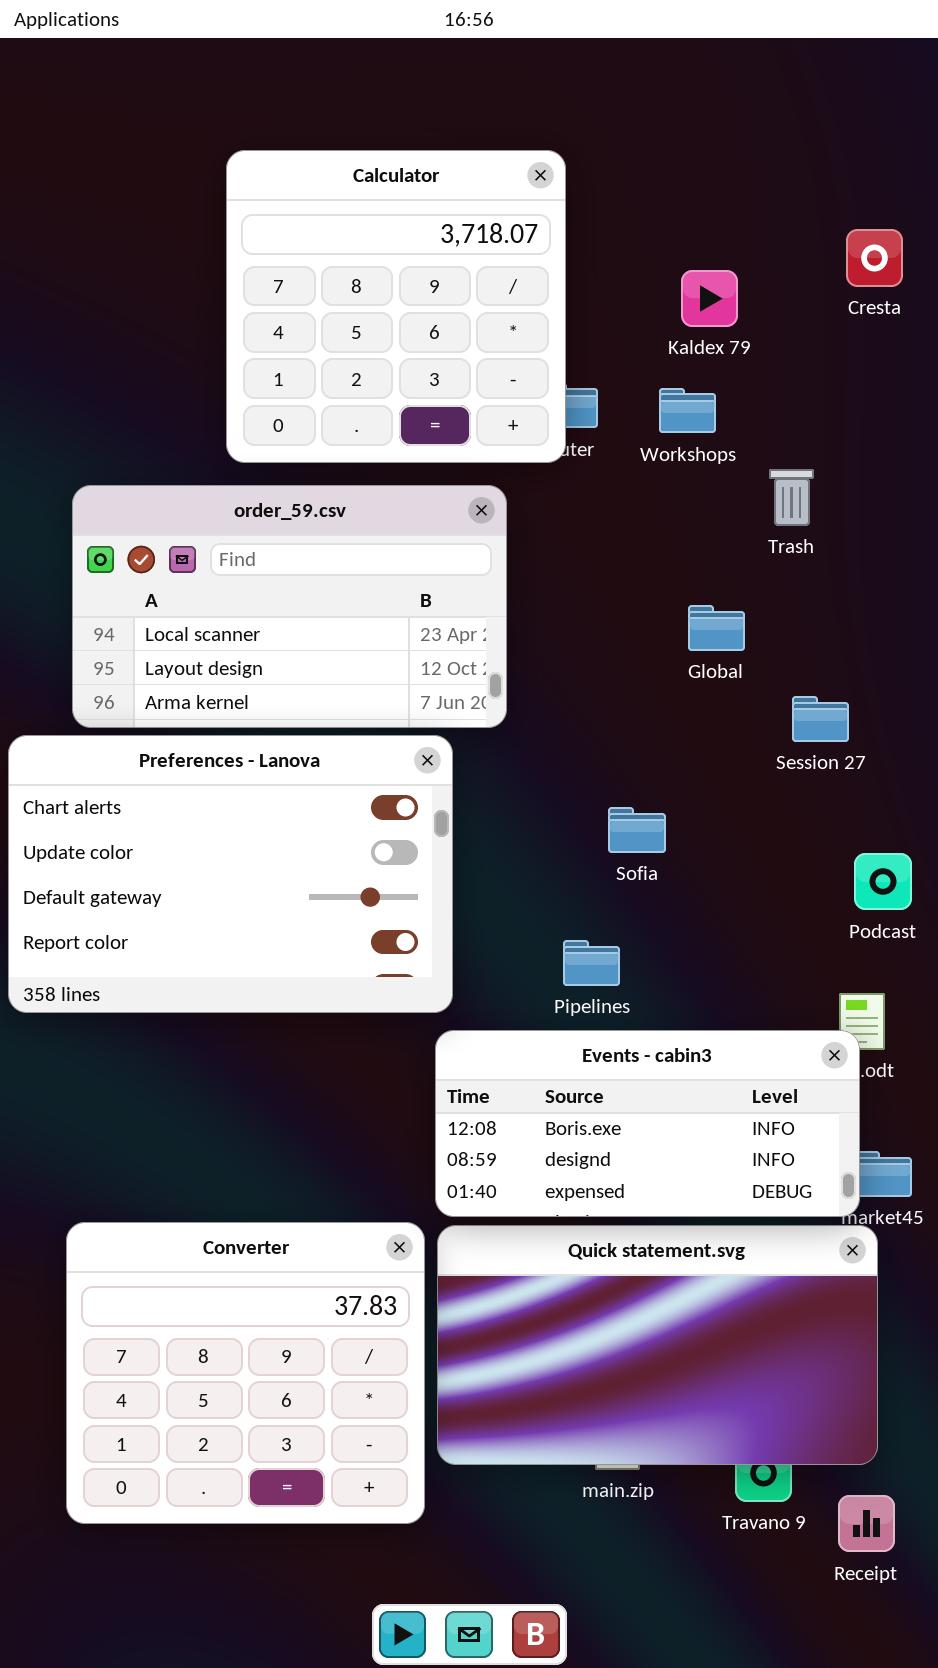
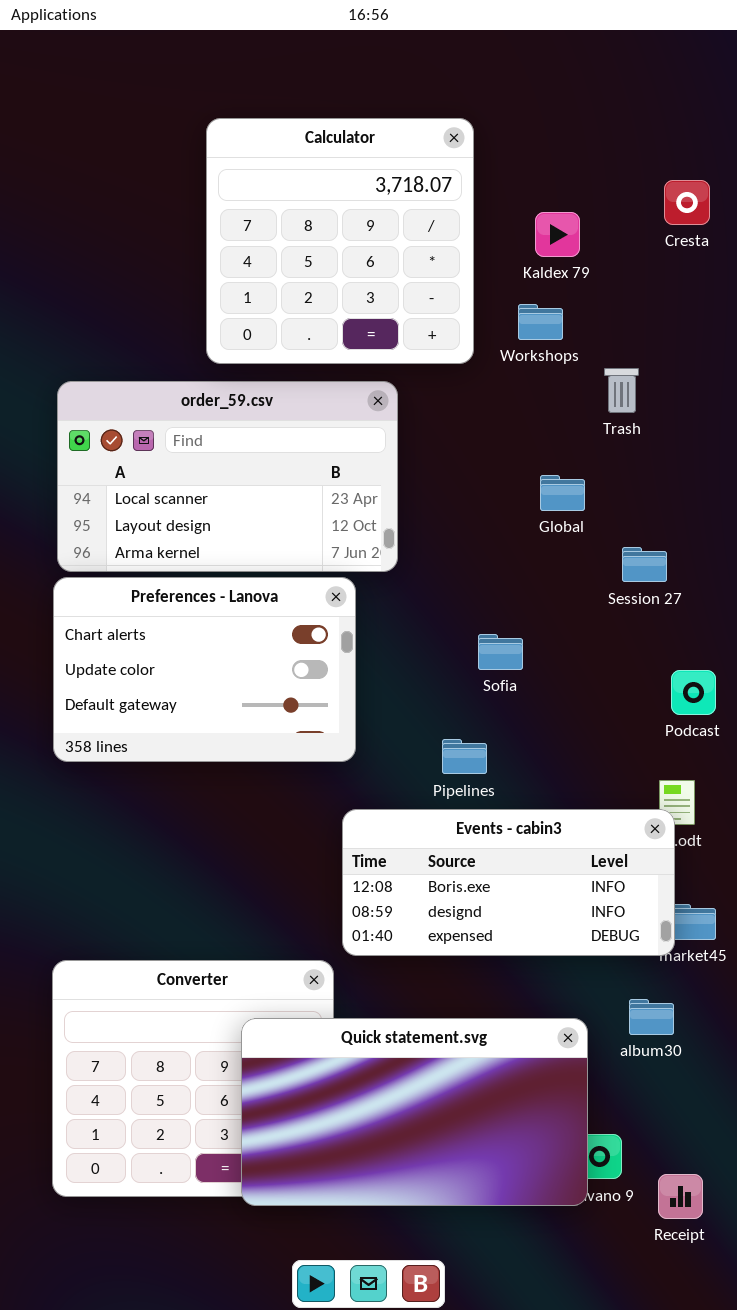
Calculator: [226,150,566,463] -> [206,118,474,364], moved
Preferences - Lanova: [8,735,453,1013] -> [53,577,356,762], resized
Quick statement.svg: [437,1225,878,1465] -> [241,1018,588,1206], moved

